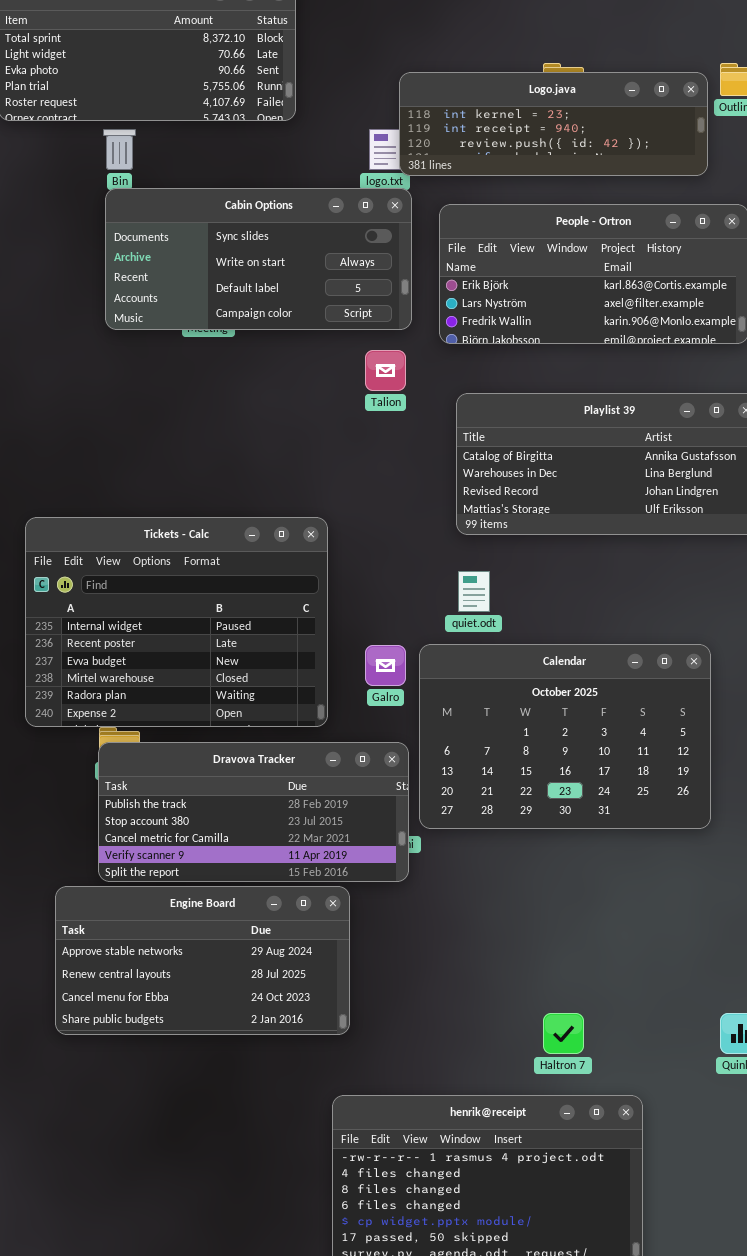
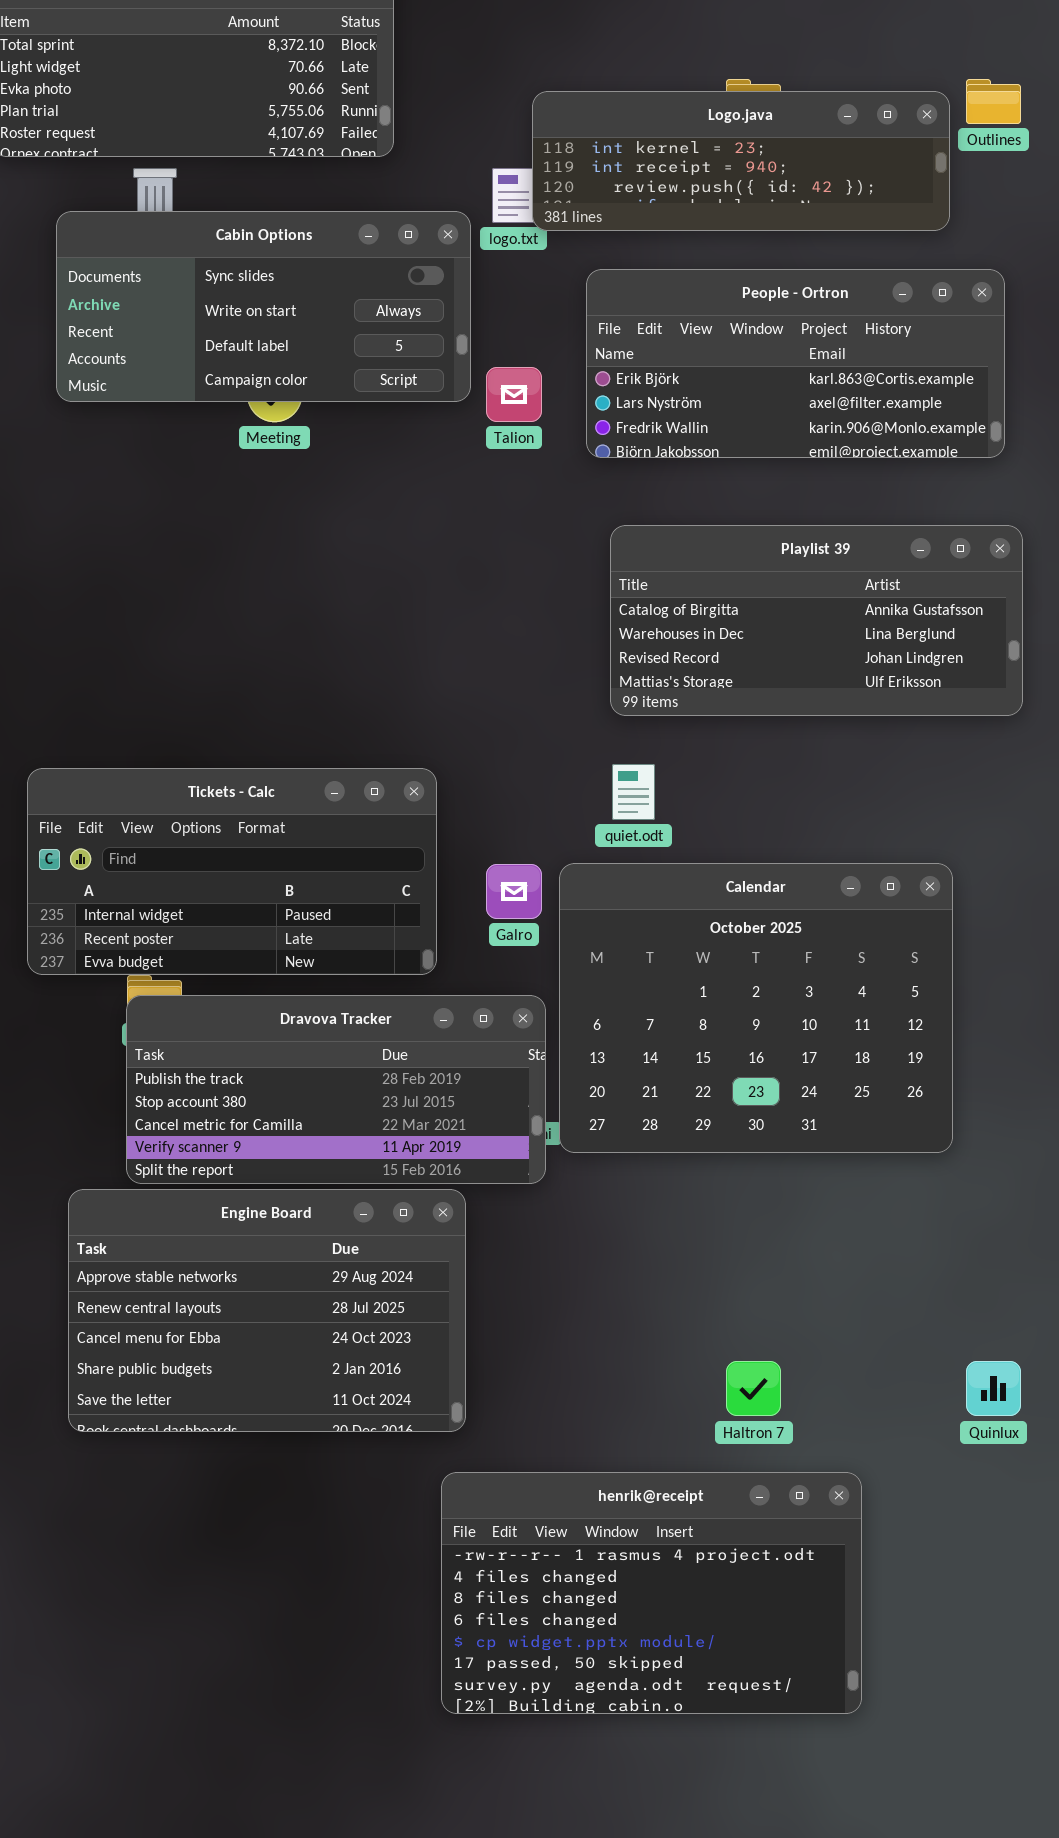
Cabin Options: [105,188,412,330] -> [56,211,471,402], moved
Talion: [365,350,406,391] -> [486,367,542,422], moved
Tickets - Calc: [25,517,328,727] -> [27,768,437,975], resized
Calendar: [419,644,711,829] -> [559,863,953,1153], resized
Engine Board: [55,886,350,1035] -> [68,1189,466,1432], resized

